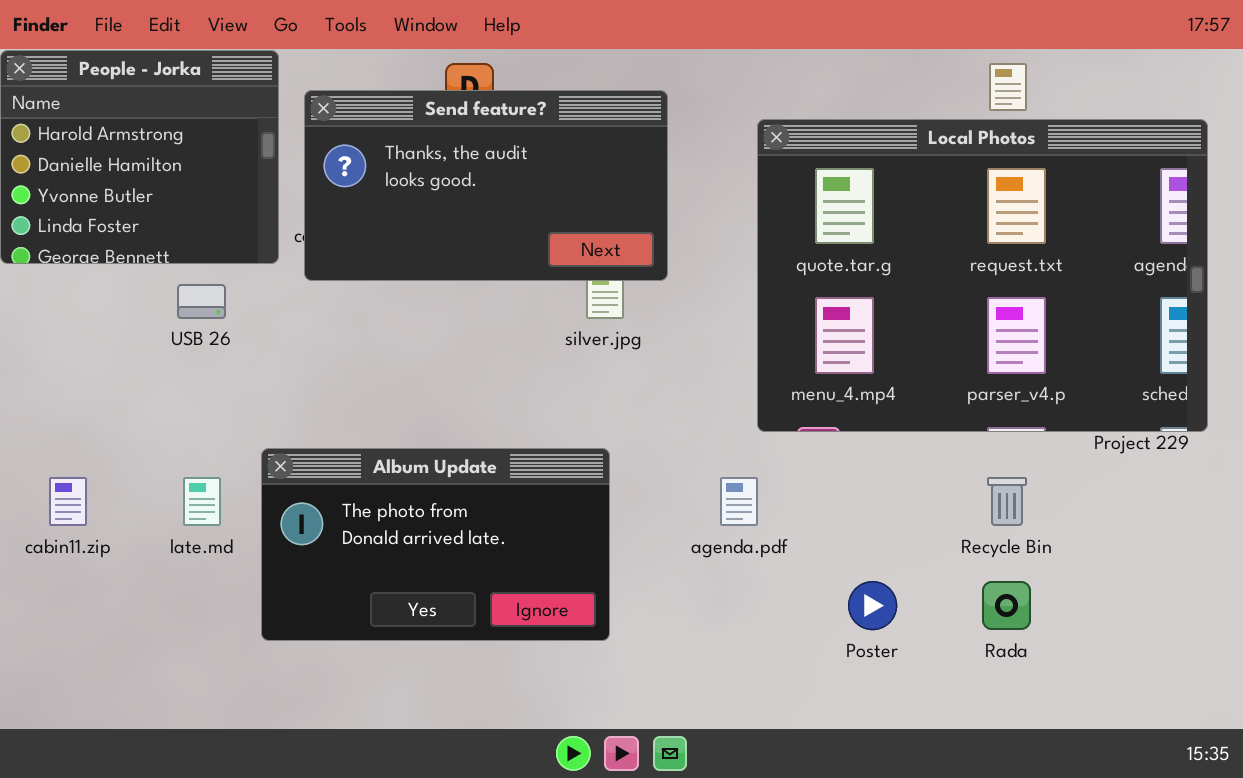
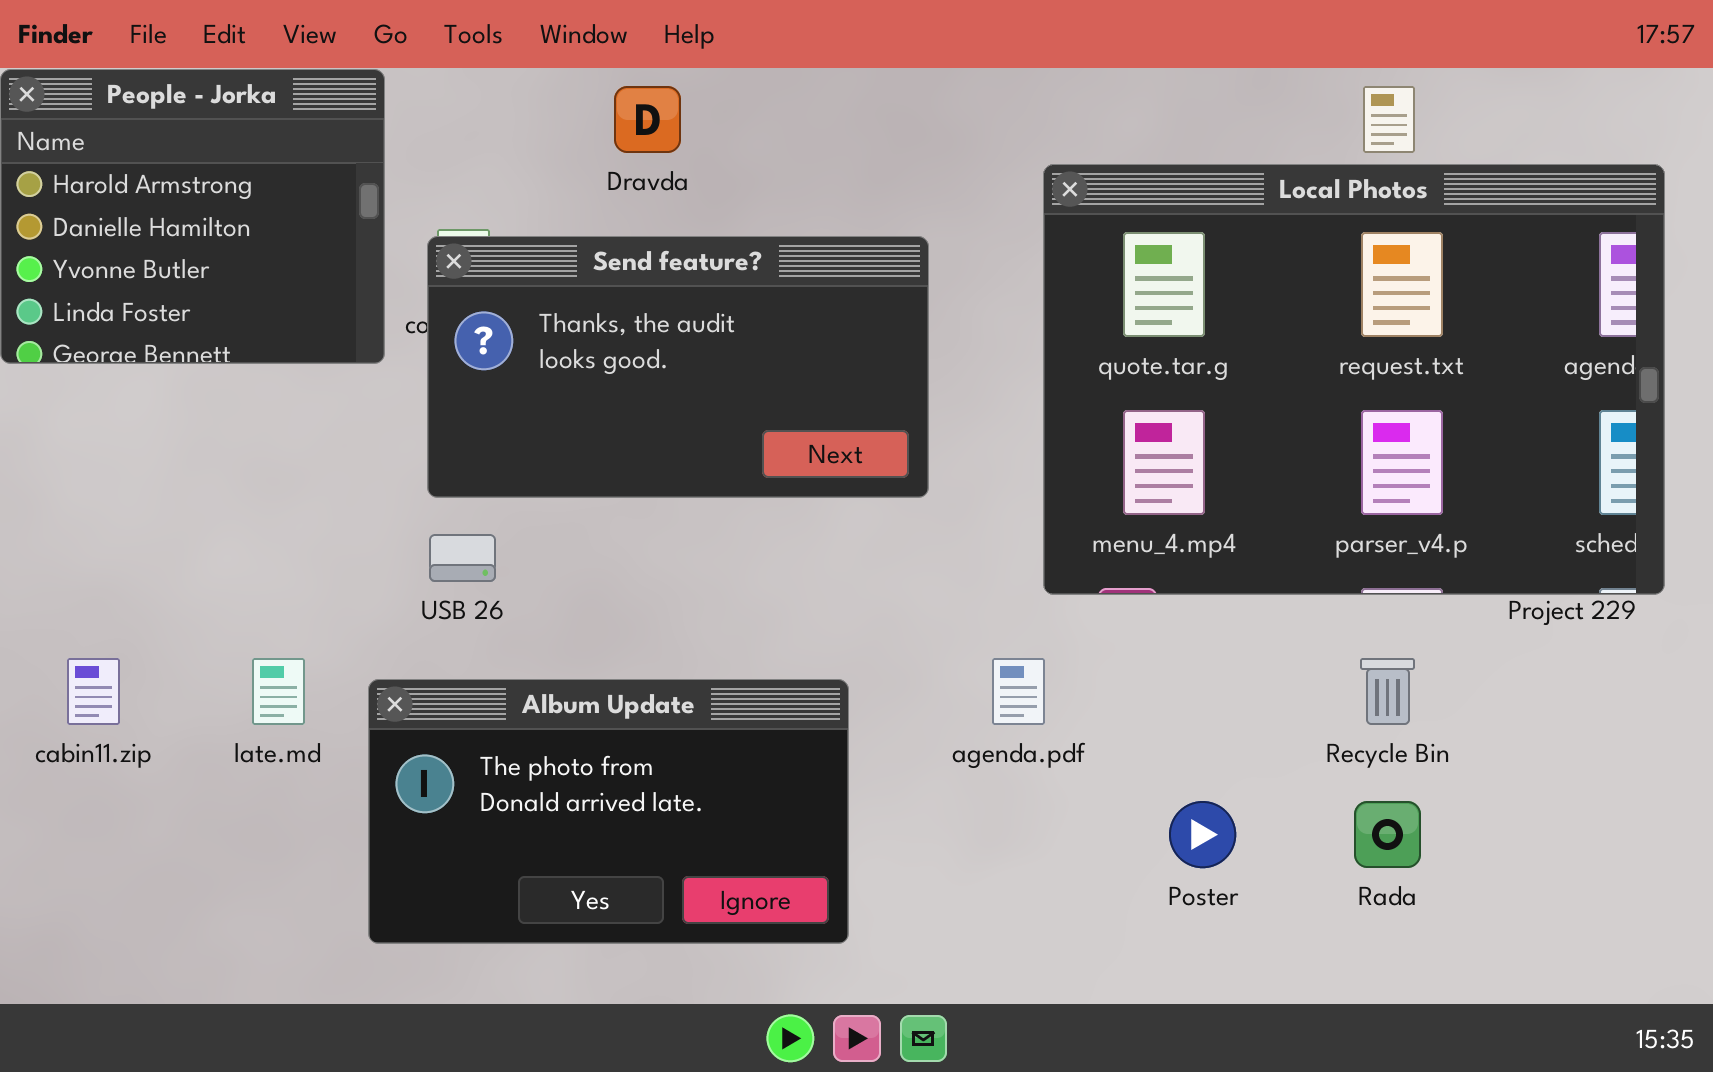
Send feature?: [304,90,668,281] -> [427,236,929,498], moved
USB 26: [177,284,226,319] -> [429,534,496,582], moved
Album Update: [261,448,610,641] -> [368,679,849,944], moved

